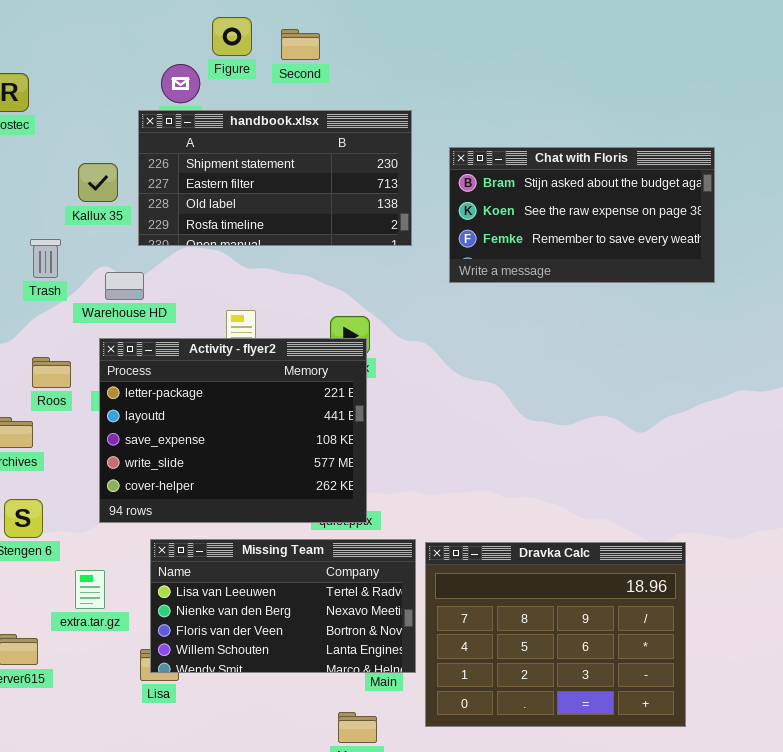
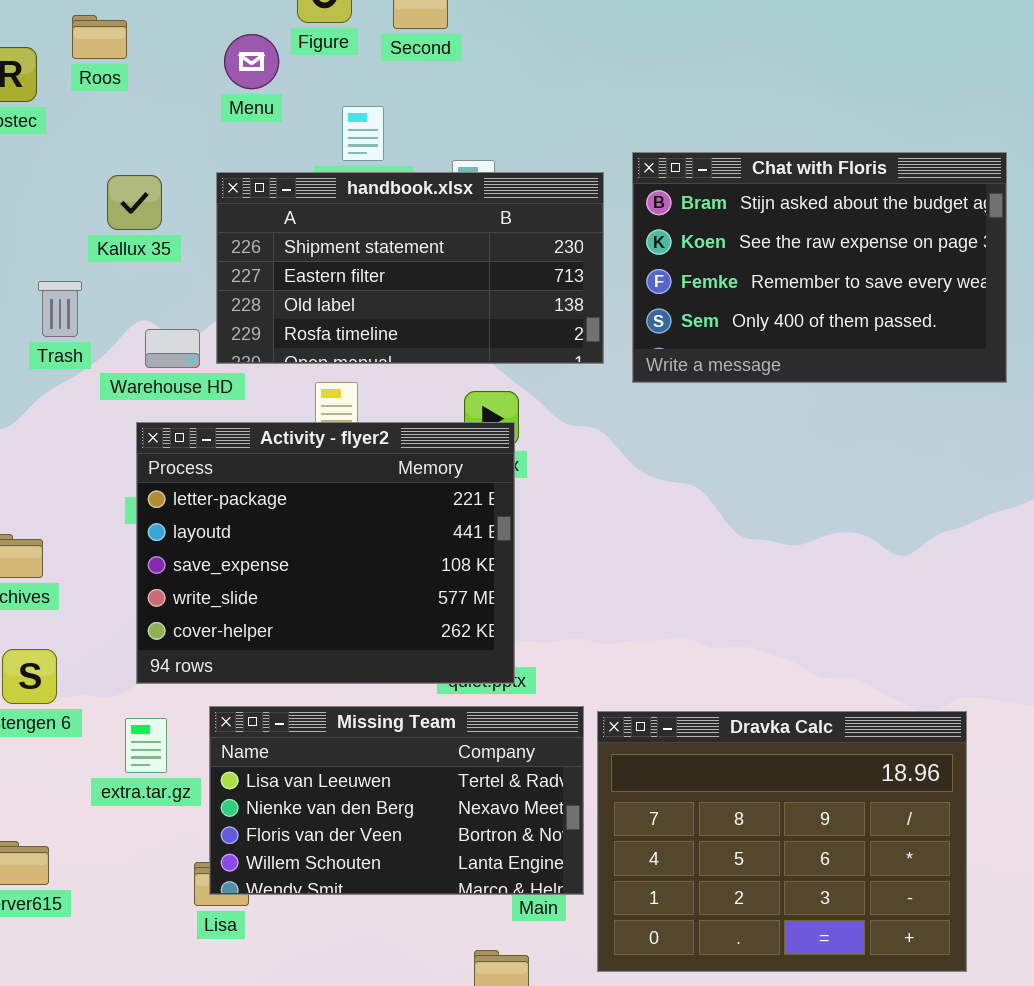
handbook.xlsx: [138,110,412,246] -> [216,172,604,364], moved
Chat with Floris: [449,147,715,283] -> [632,152,1007,383], resized
Roos: [32,357,71,388] -> [72,15,127,59], moved
extra.tar.gz: [75,570,105,609] -> [125,718,167,773], moved

